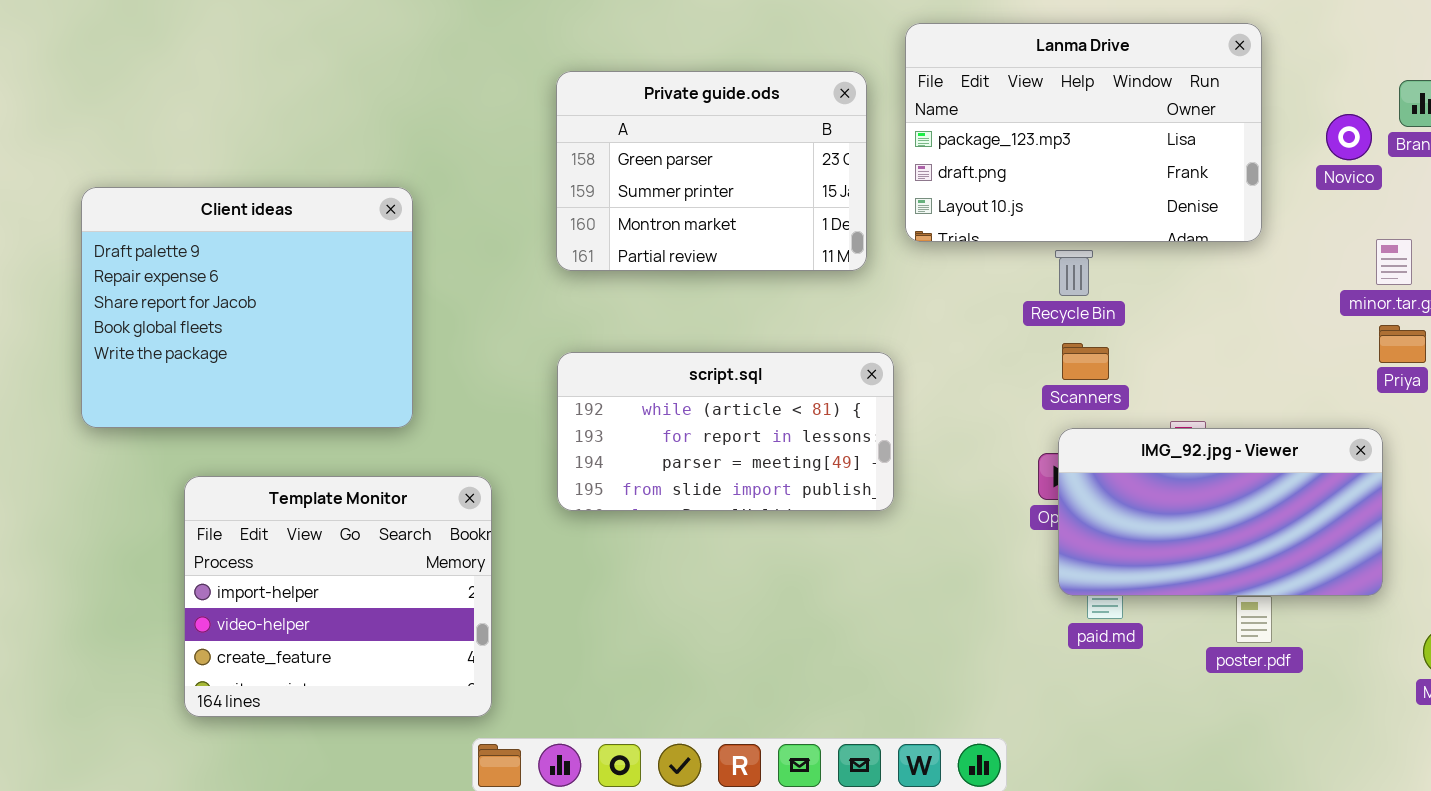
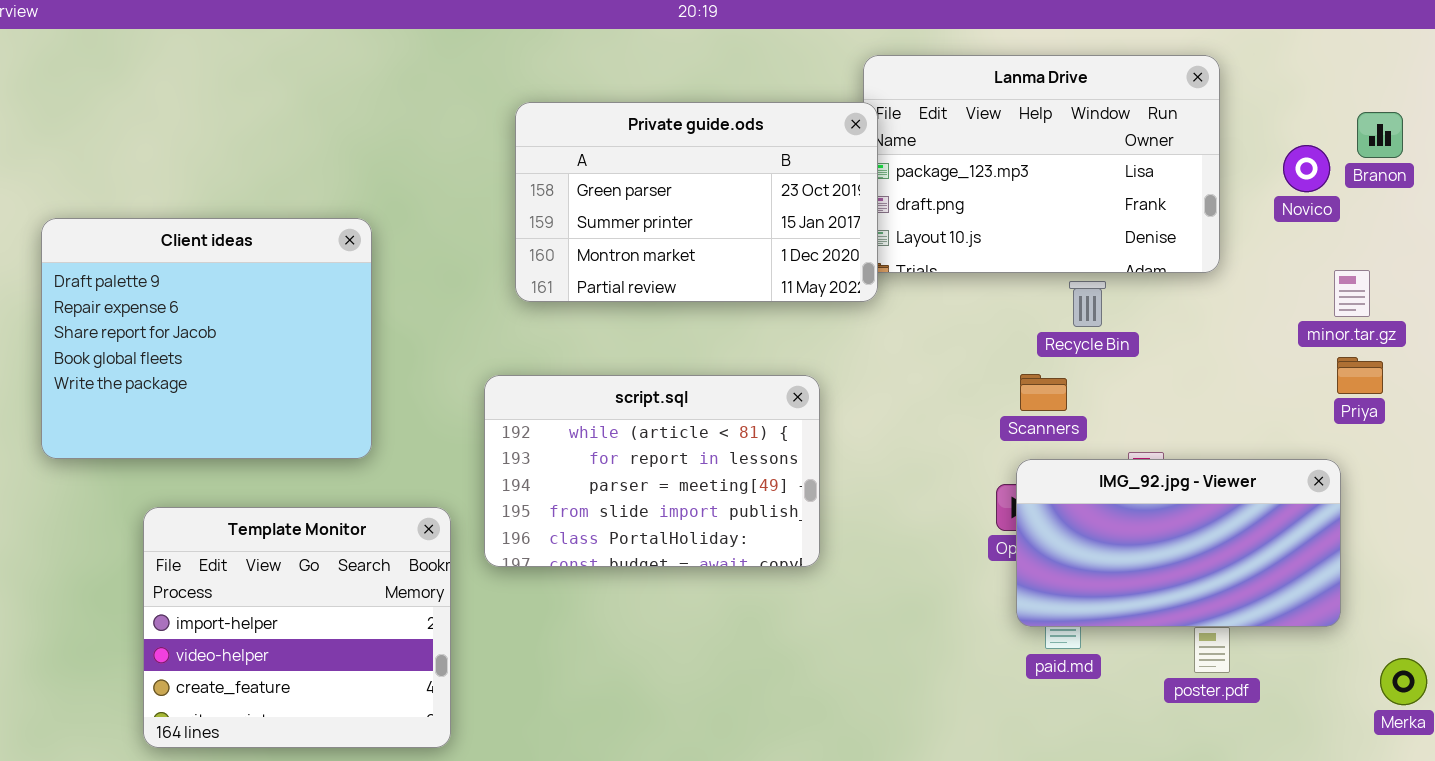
Private guide.ods: [556,71,867,271] -> [515,102,878,302], resized
Recycle Bin: [1055,250,1093,296] -> [1069,281,1106,327], moved
script.sql: [557,352,894,511] -> [484,375,820,567], moved, resized

